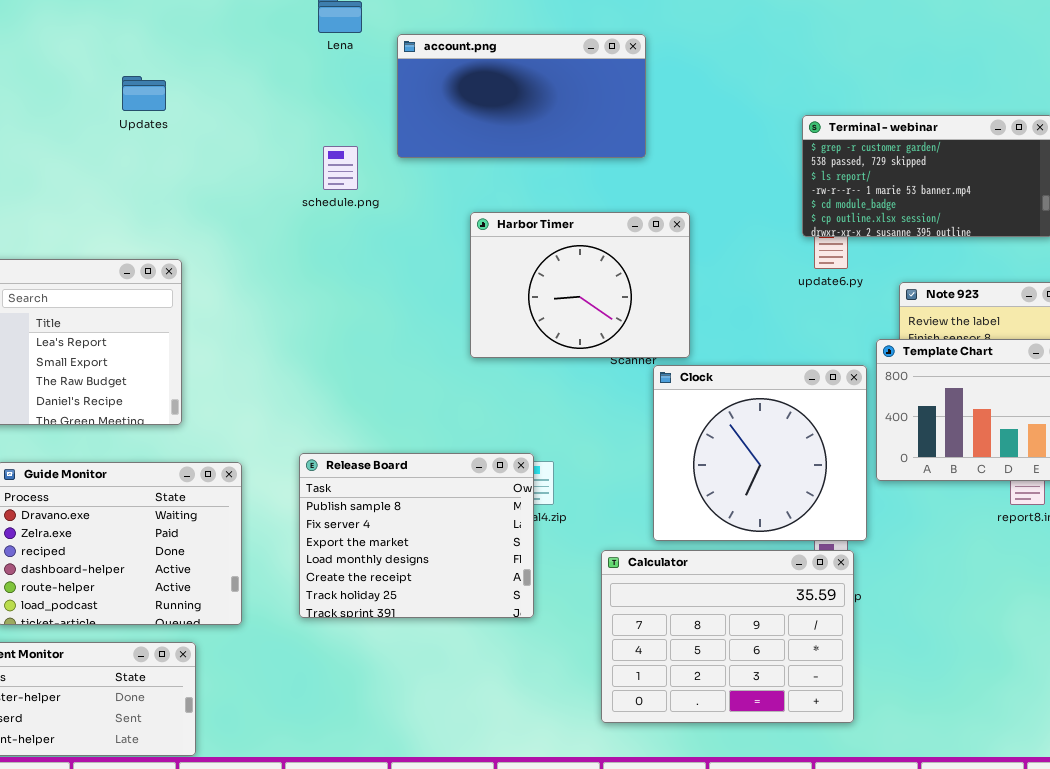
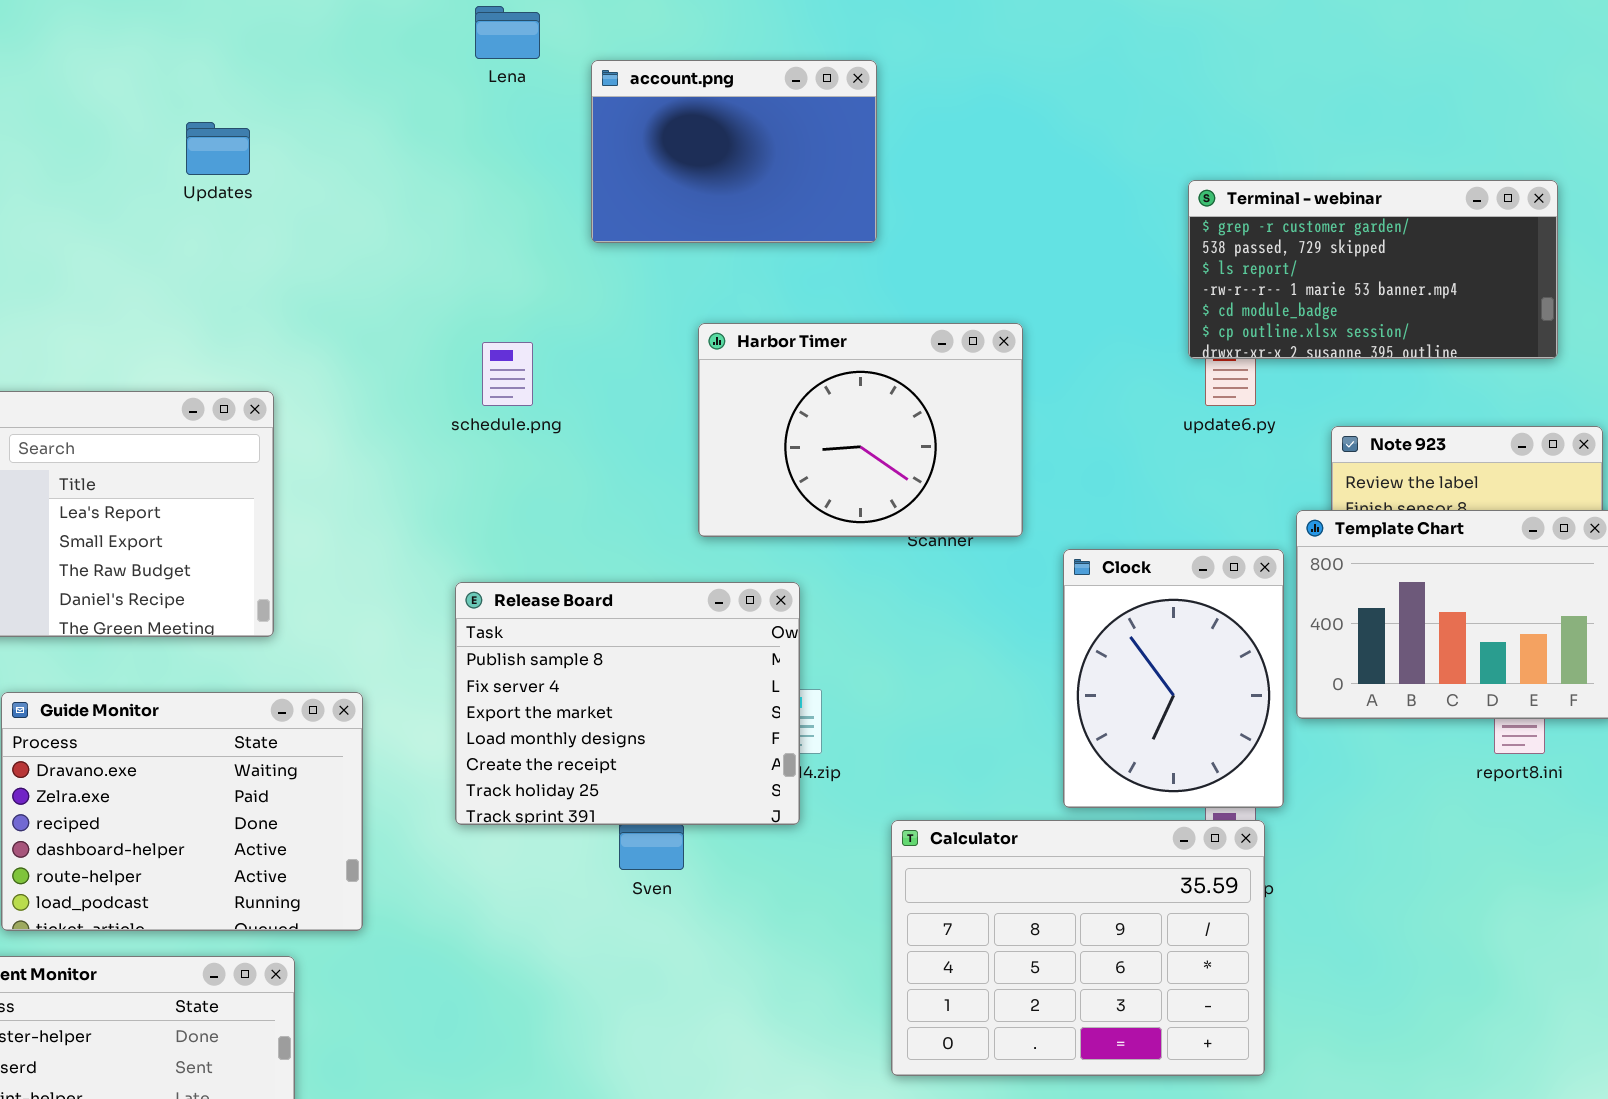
account.png: [397,34,646,158] -> [591,60,877,243], resized
schedule.png: [323,146,358,190] -> [482,342,533,406], moved
Clock: [653,365,867,541] -> [1063,549,1284,808], resized
Release Board: [299,453,534,618] -> [455,582,800,825], moved

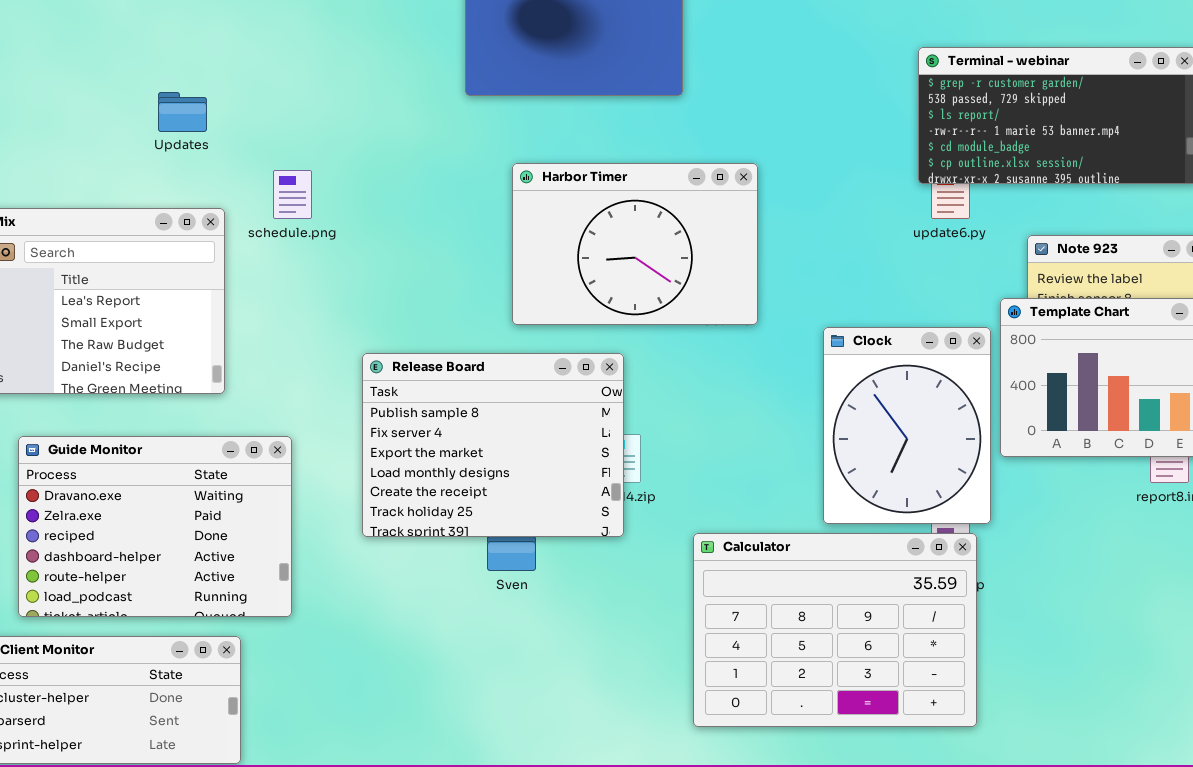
Updates: [186,122,250,175] -> [158,92,207,132], moved
Harbor Timer: [698,323,1023,537] -> [512,163,758,325], moved
schedule.png: [482,342,533,406] -> [273,170,312,219], moved

